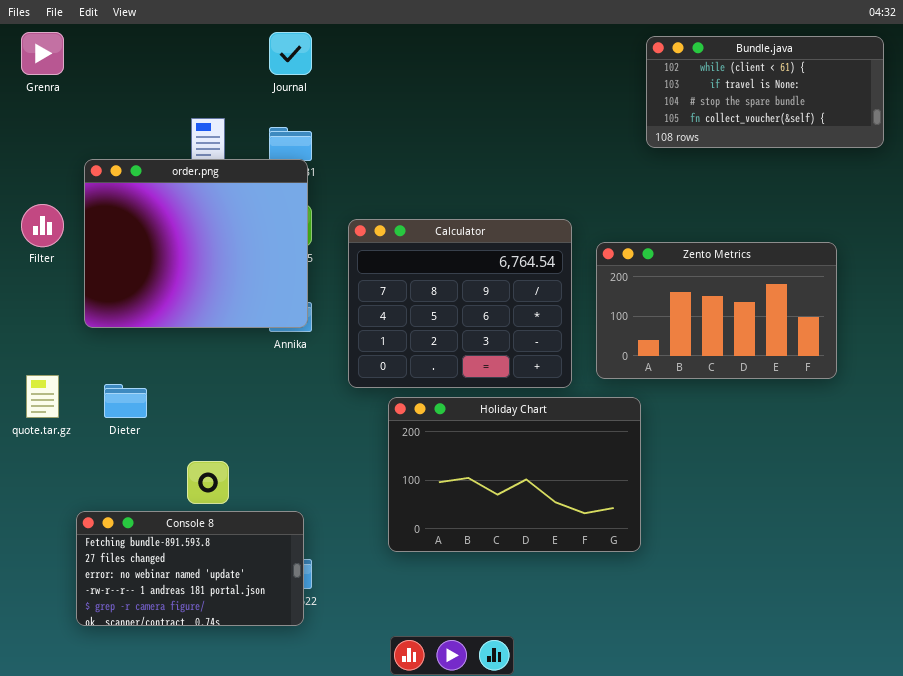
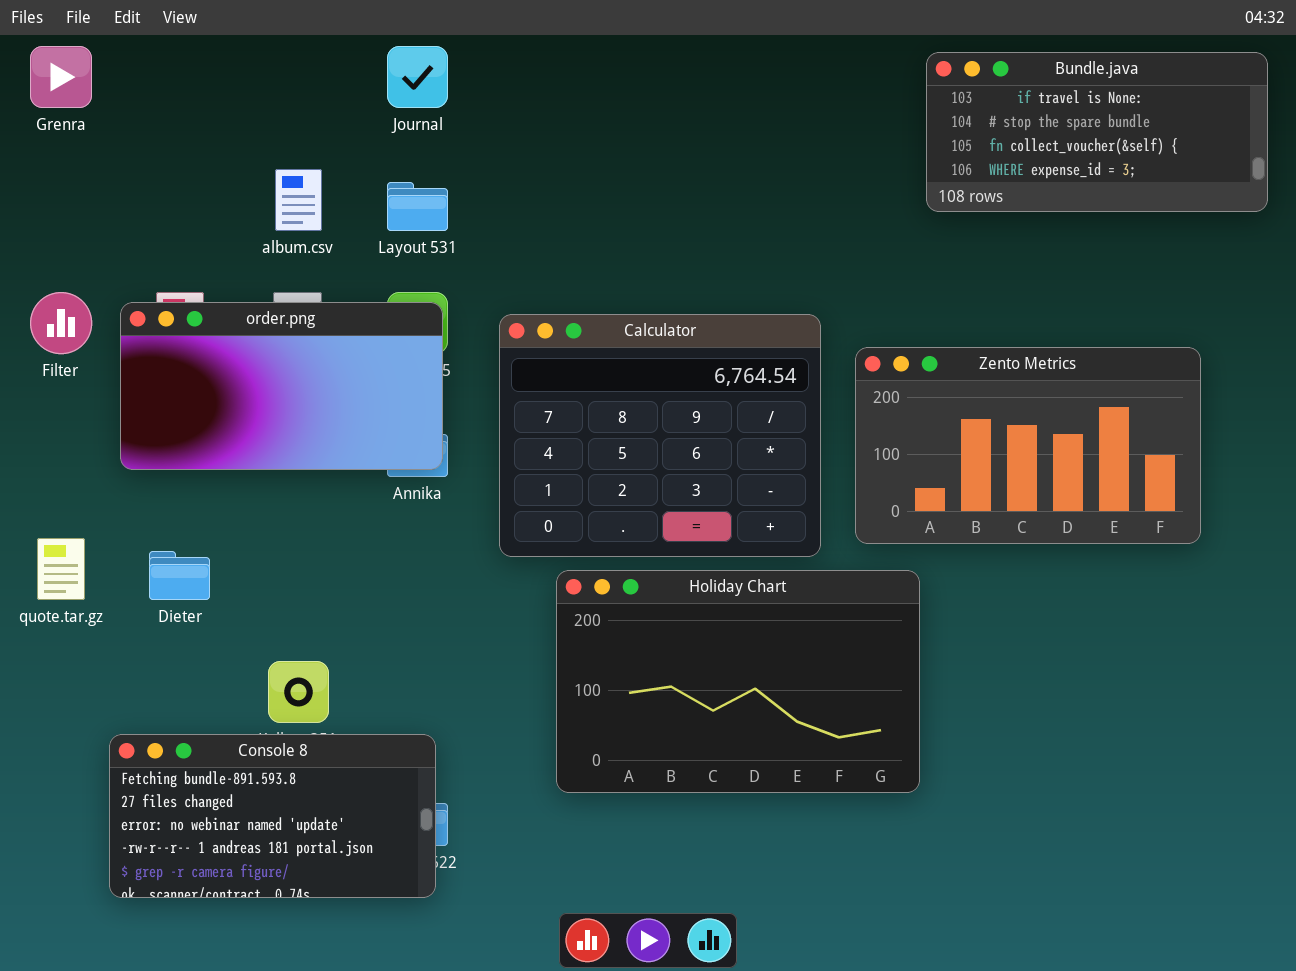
Bundle.java: [646,36,884,148] -> [926,52,1268,212], scrolled down 1 row
order.png: [84,159,308,328] -> [120,302,443,470], resized

